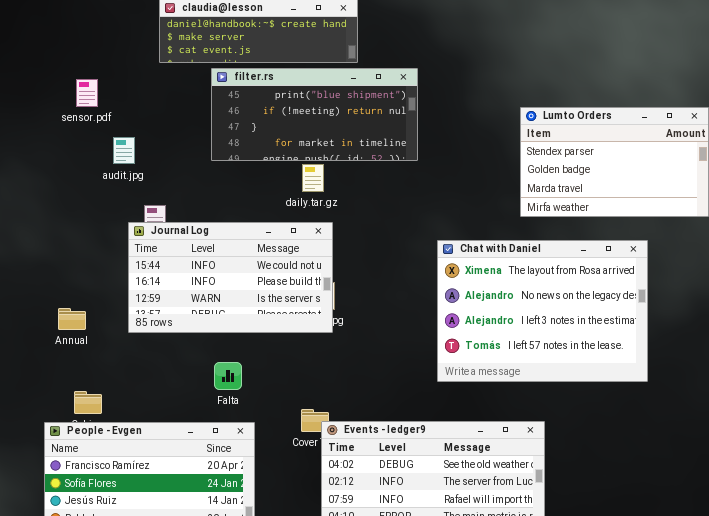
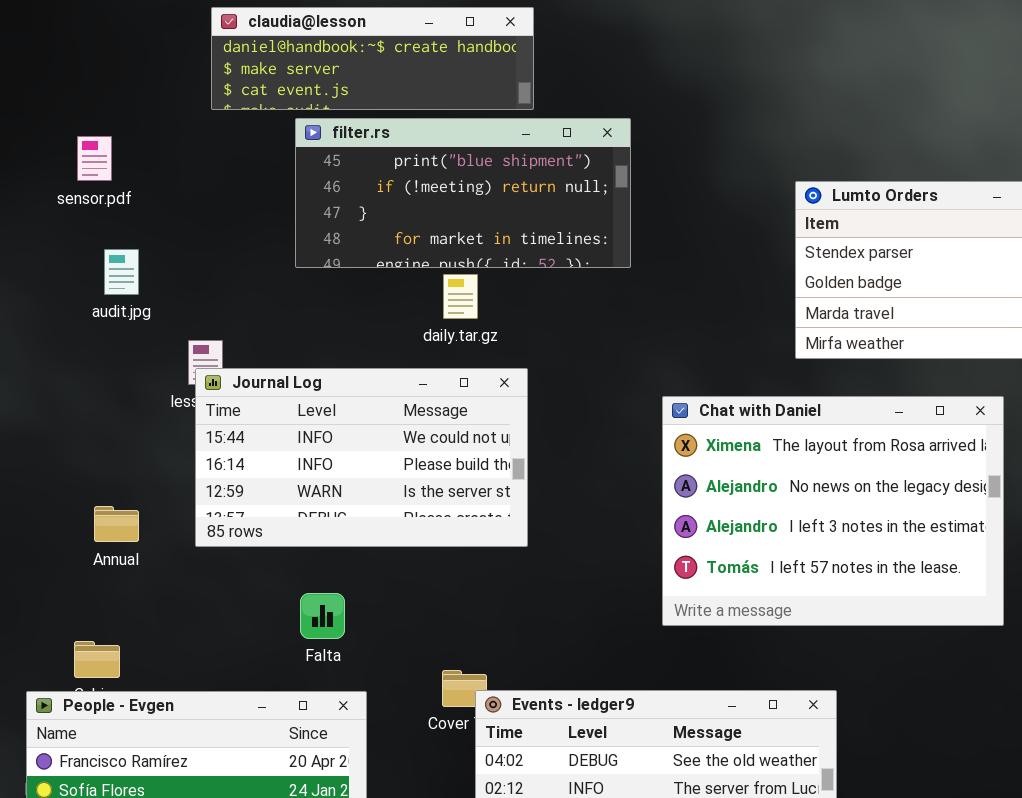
audit.jpg: [113,137,135,164] -> [104,249,139,295], moved
Journal Log: [128,222,333,333] -> [195,368,528,547], moved
Annual: [58,308,86,330] -> [94,506,139,542], moved

